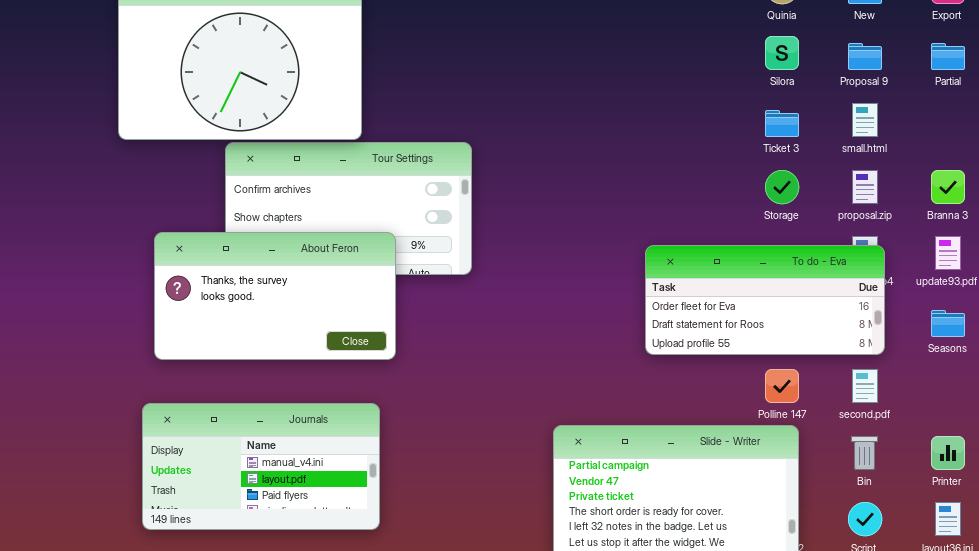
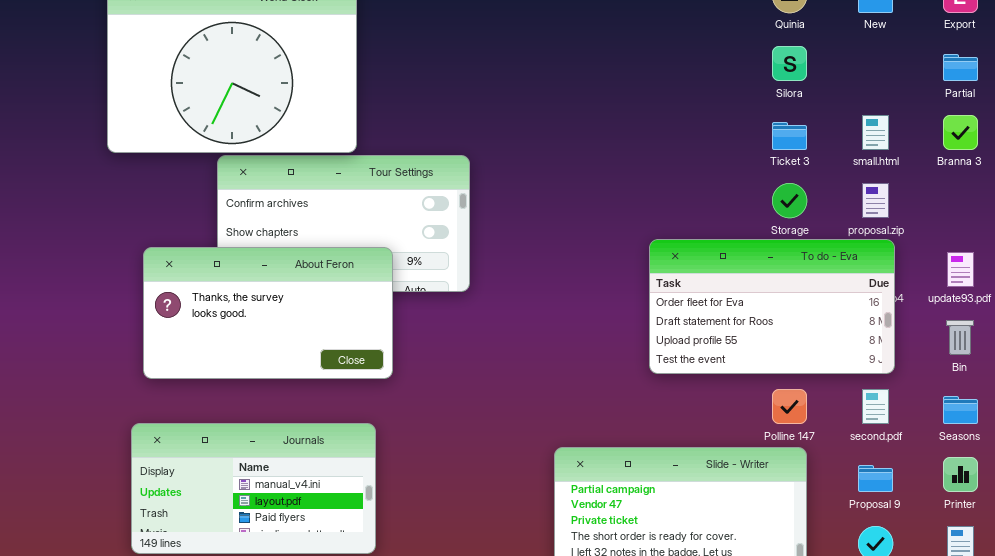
Proposal 9: [848,43,882,70] -> [858,465,893,492], moved
Branna 3: [931,170,965,204] -> [943,115,978,150], moved
To do - Eva: [645,245,885,355] -> [649,239,895,374], resized
Seasons: [931,310,965,337] -> [943,396,978,424], moved
Bin: [851,436,878,470] -> [946,320,974,355], moved

